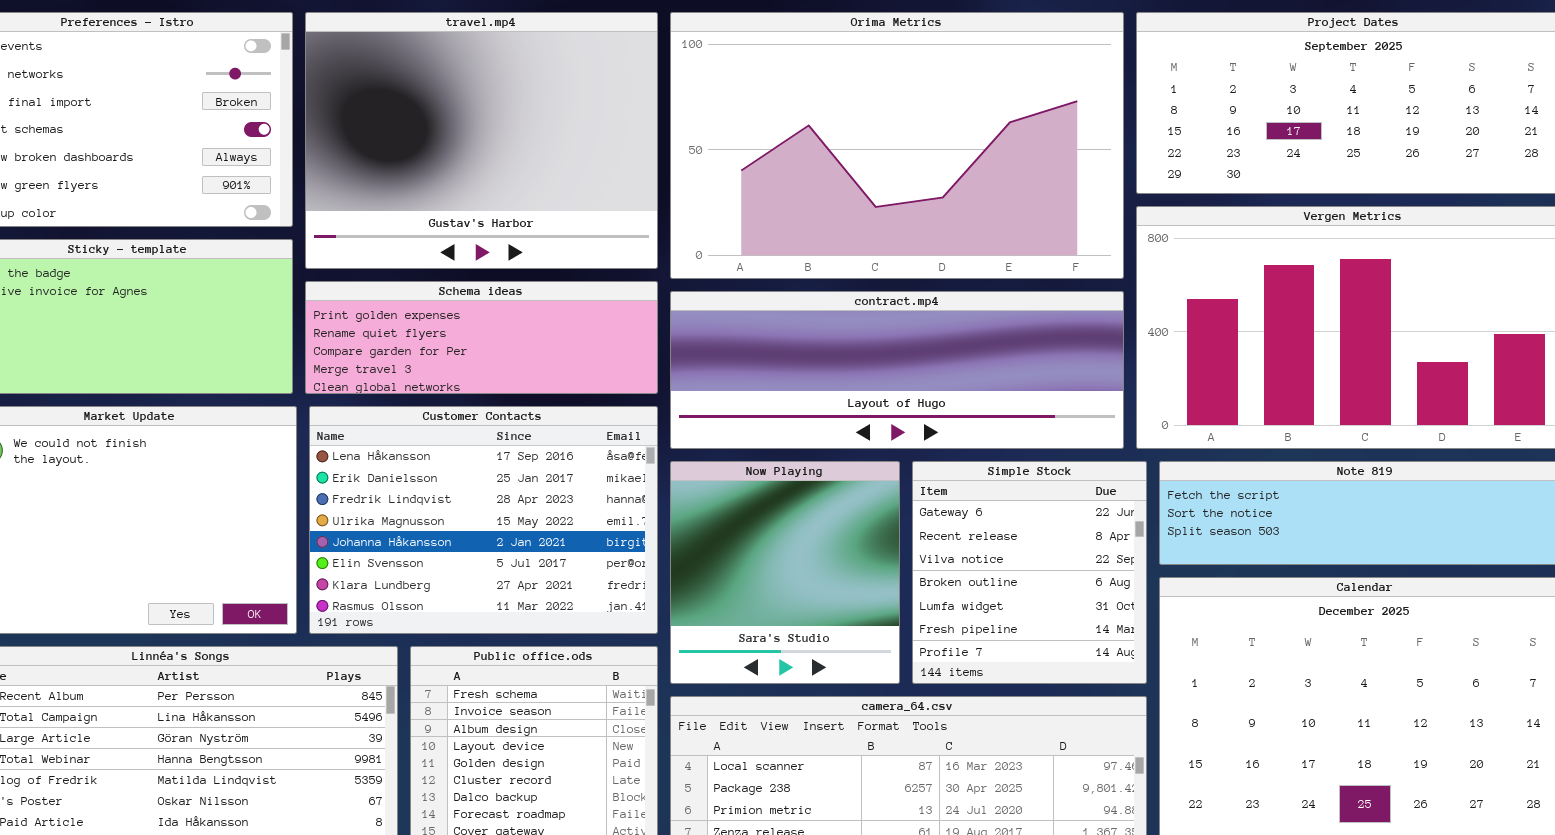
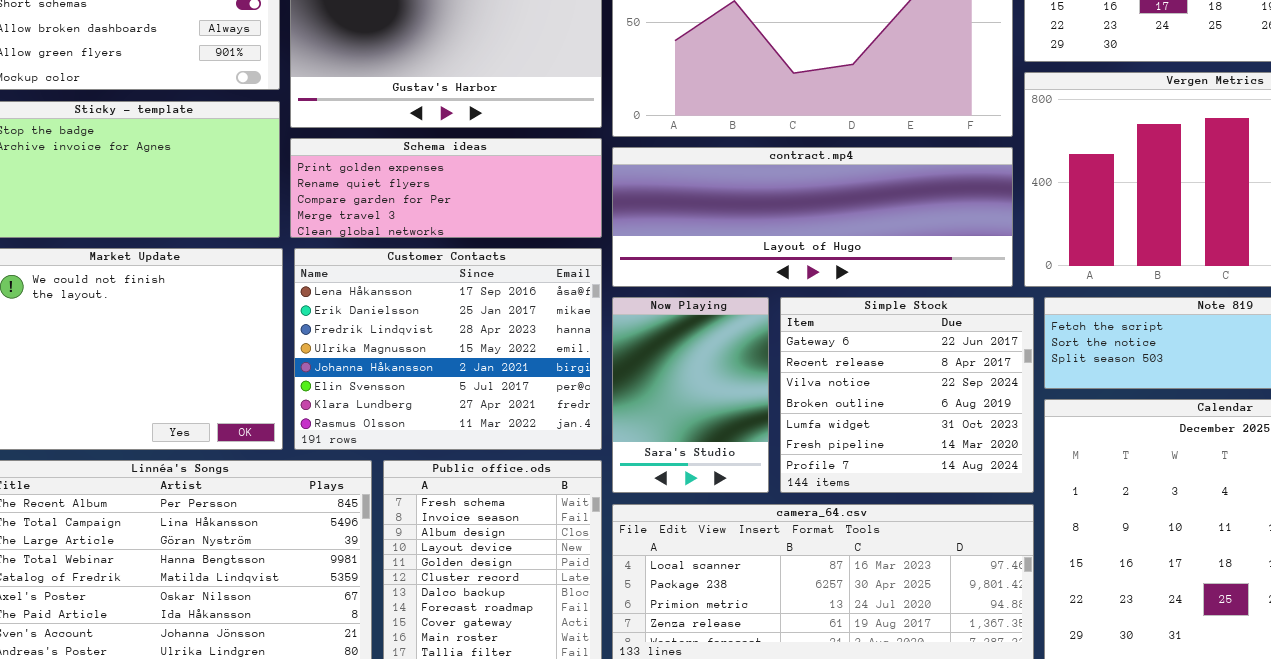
Now Playing: [670,461,900,684] -> [612,297,769,493], resized
Simple Stock: [912,461,1147,684] -> [780,297,1034,493], resized

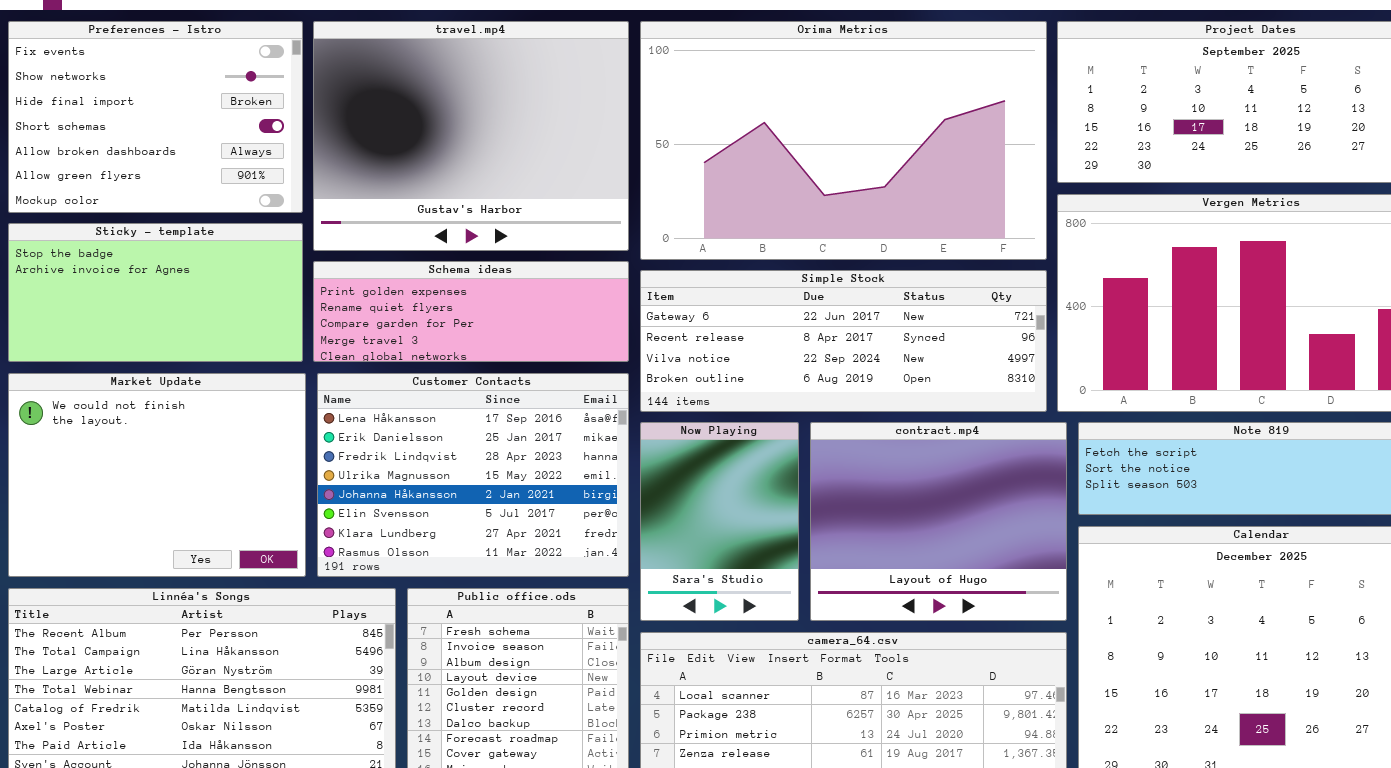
contract.mp4: [612,147,1013,287] -> [810,422,1067,621], moved, resized
Simple Stock: [780,297,1034,493] -> [640,270,1047,412], moved, resized

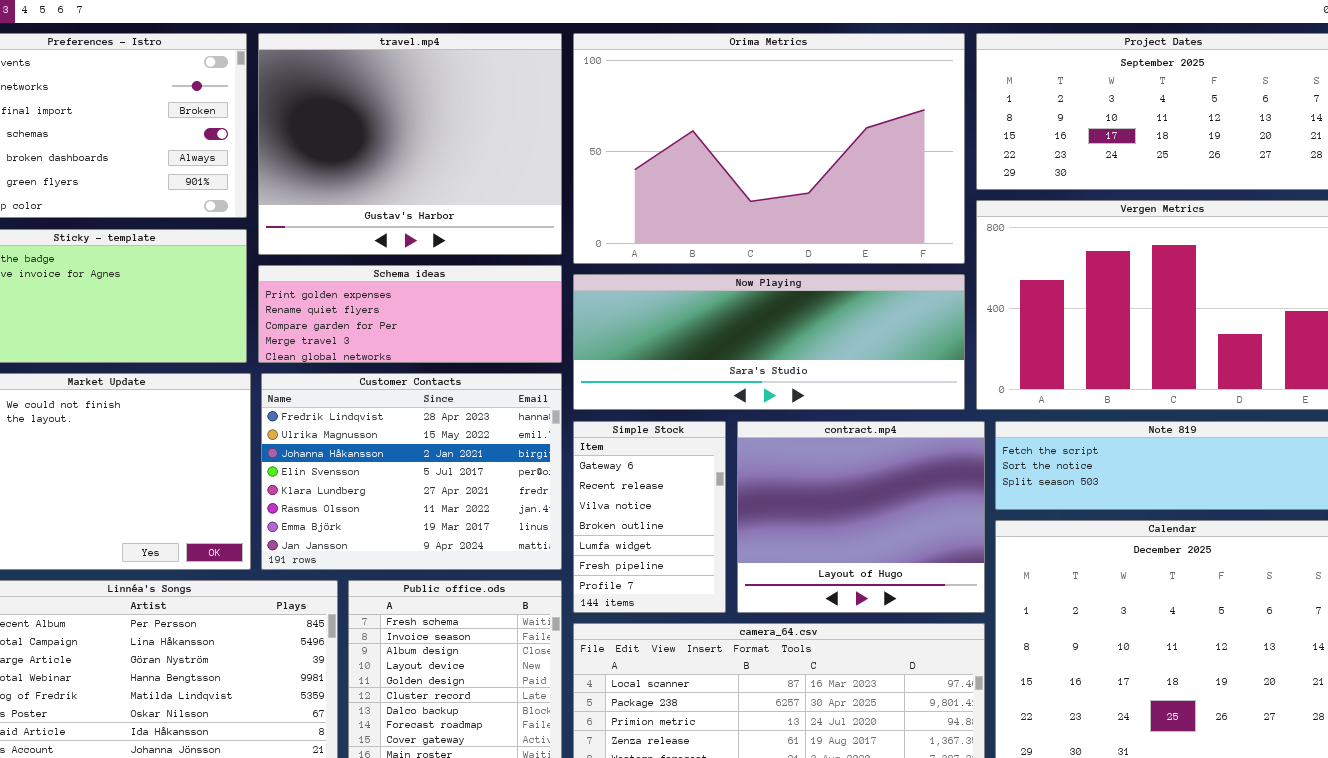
Simple Stock: [640,270,1047,412] -> [573,421,726,613], moved, resized
Customer Contacts: [317,373,629,577] -> [261,373,562,570], scrolled down 2 rows
Now Playing: [640,422,799,621] -> [573,274,965,410], moved, resized

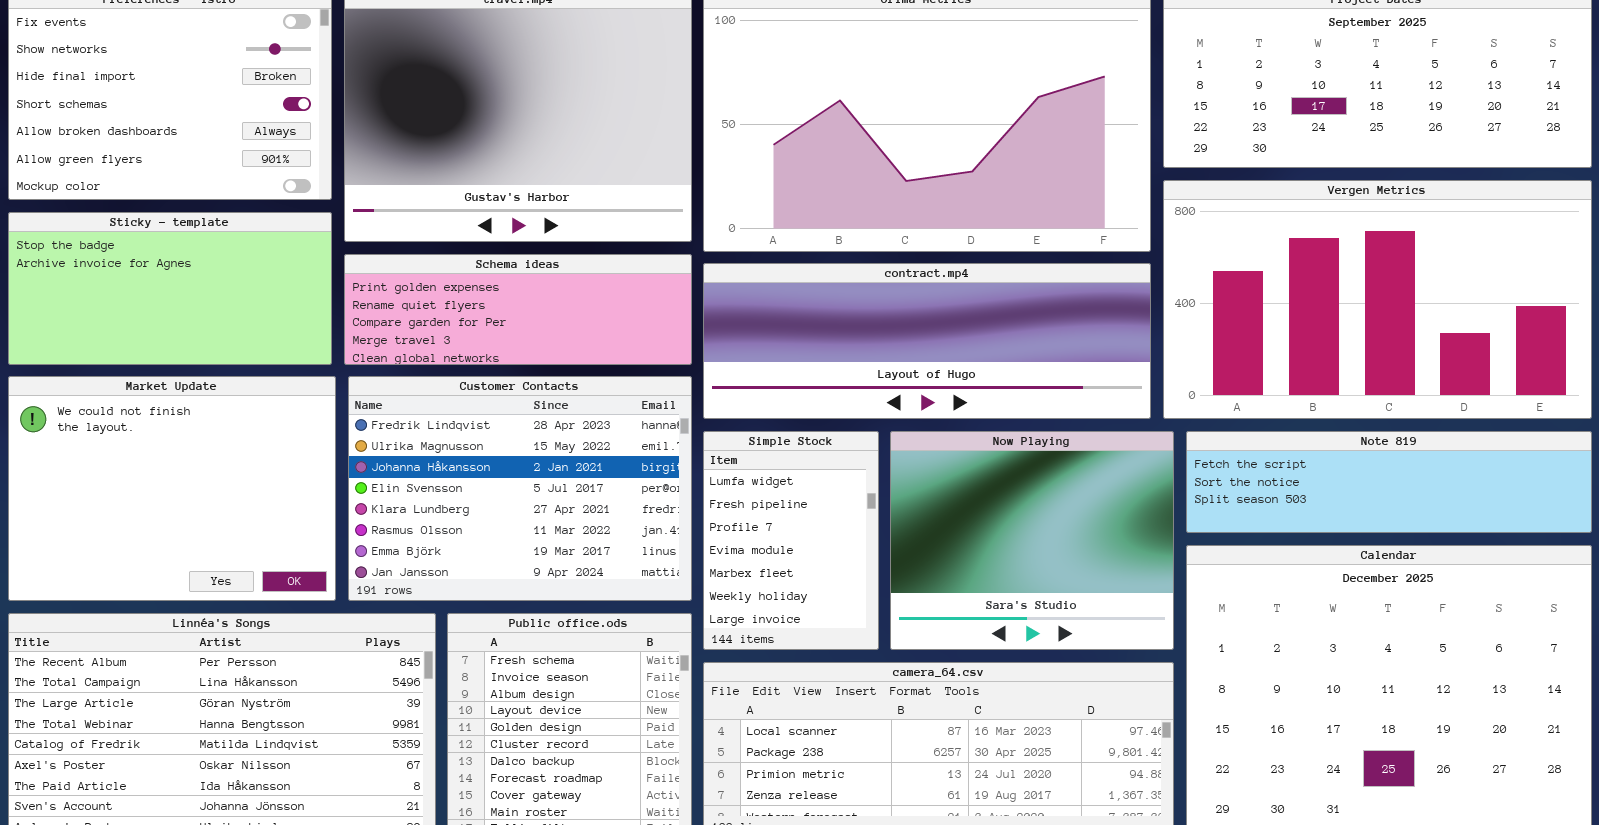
Now Playing: [573,274,965,410] -> [890,431,1174,650], moved, resized
Simple Stock: [573,421,726,613] -> [703,431,879,650], scrolled down 4 rows
contract.mp4: [737,421,985,613] -> [703,263,1151,419], moved, resized

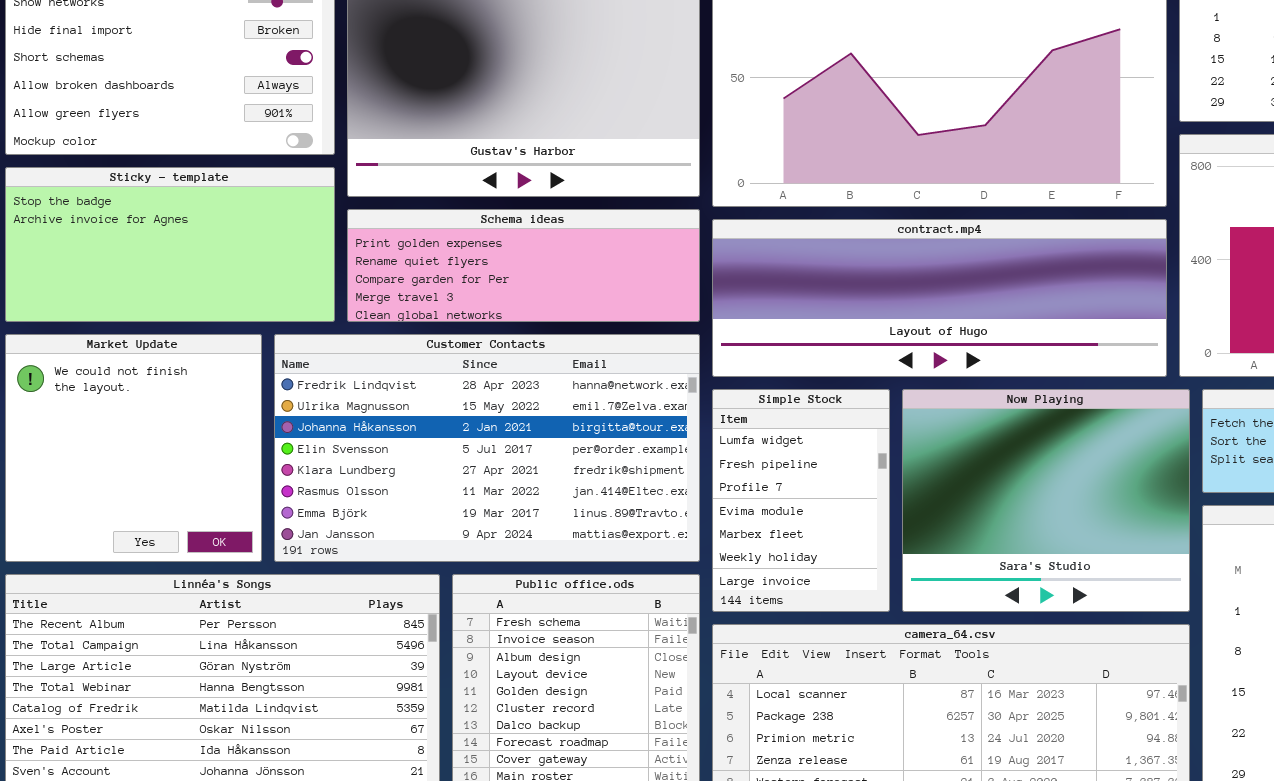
Market Update: [8,376,336,601] -> [5,334,262,562], resized
Customer Contacts: [348,376,692,601] -> [274,334,700,562], resized

